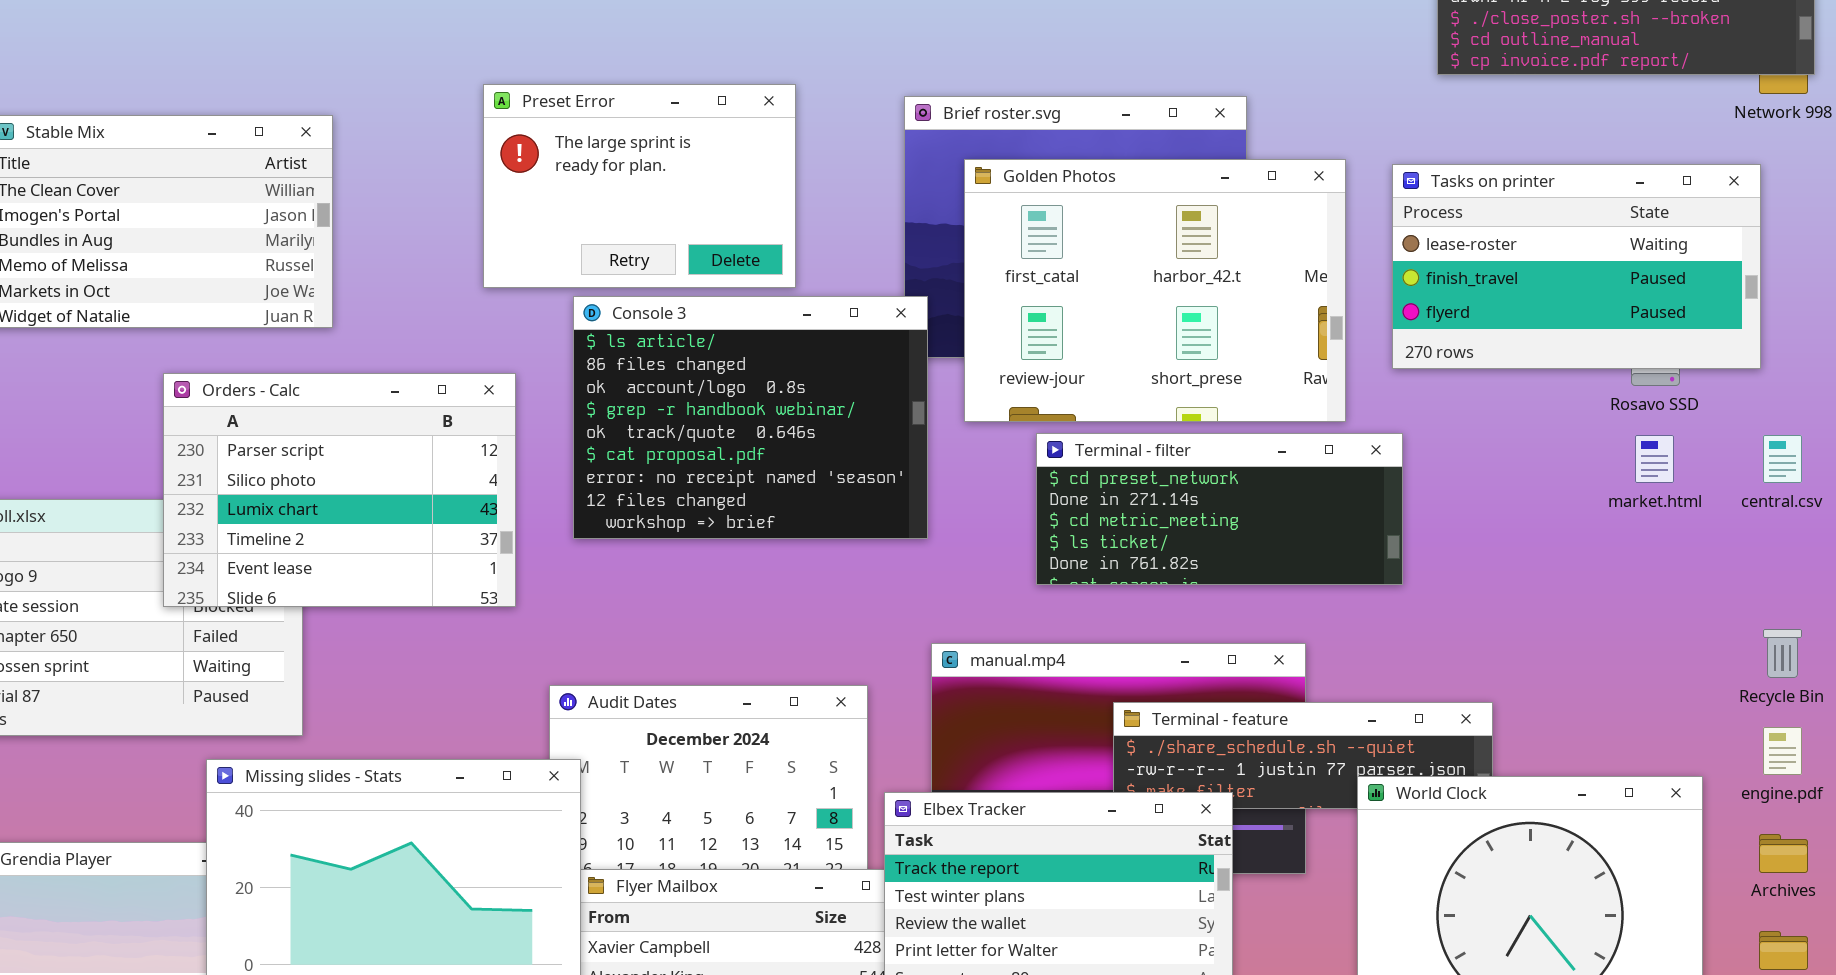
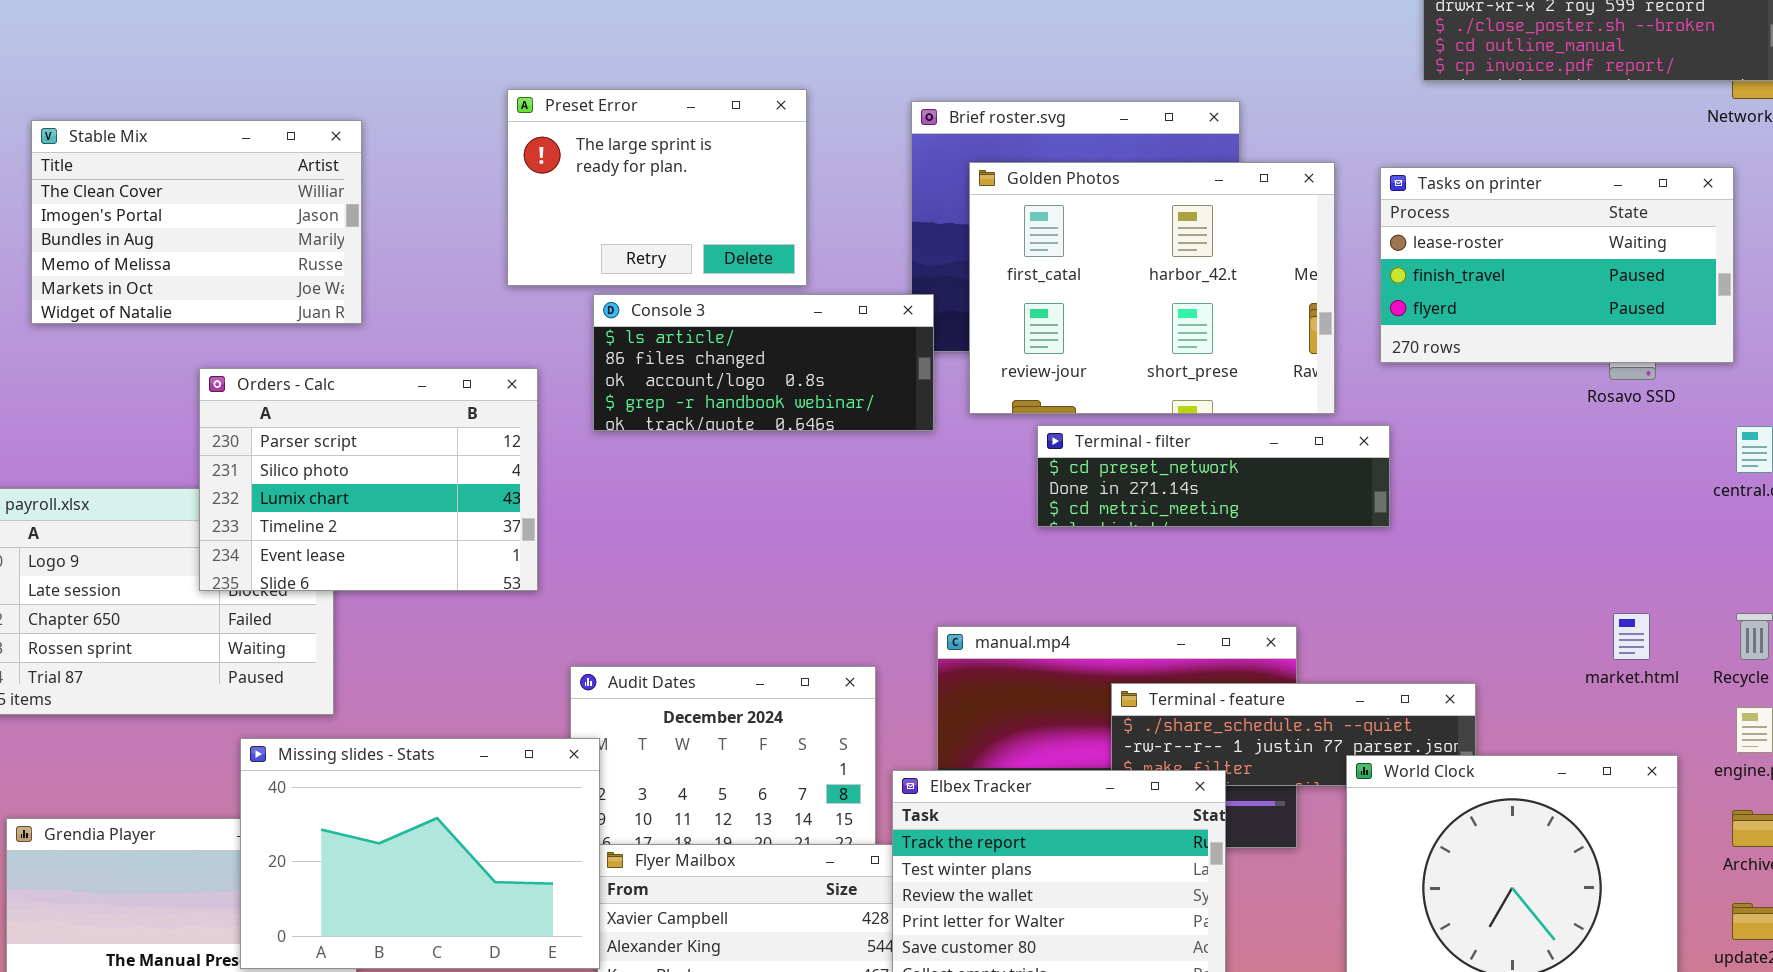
Console 3: [573,296,928,539] -> [593,294,934,431], resized
Terminal - filter: [1036,433,1403,585] -> [1037,425,1390,527], resized
market.html: [1635,435,1674,483] -> [1613,613,1650,660], moved

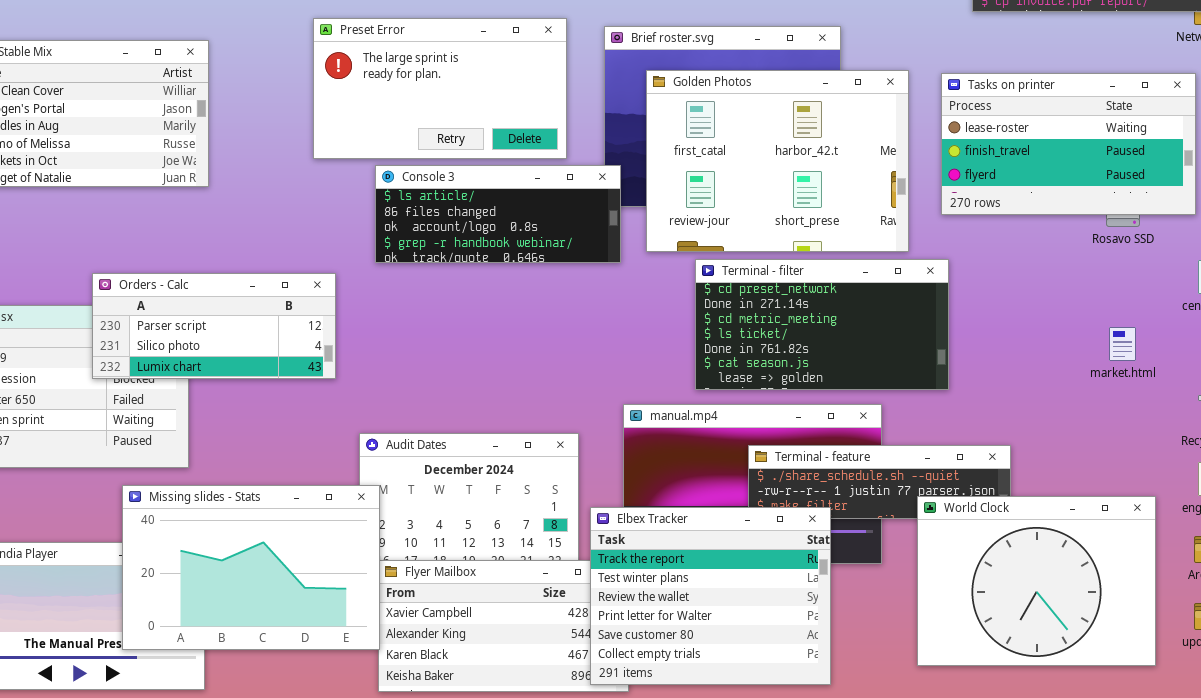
Preset Error: [507,89,807,286] -> [313,18,567,159], resized
Orders - Calc: [199,368,538,591] -> [92,273,336,379], resized
Terminal - filter: [1037,425,1390,527] -> [695,259,949,390], resized
market.html: [1613,613,1650,660] -> [1109,327,1136,361], moved

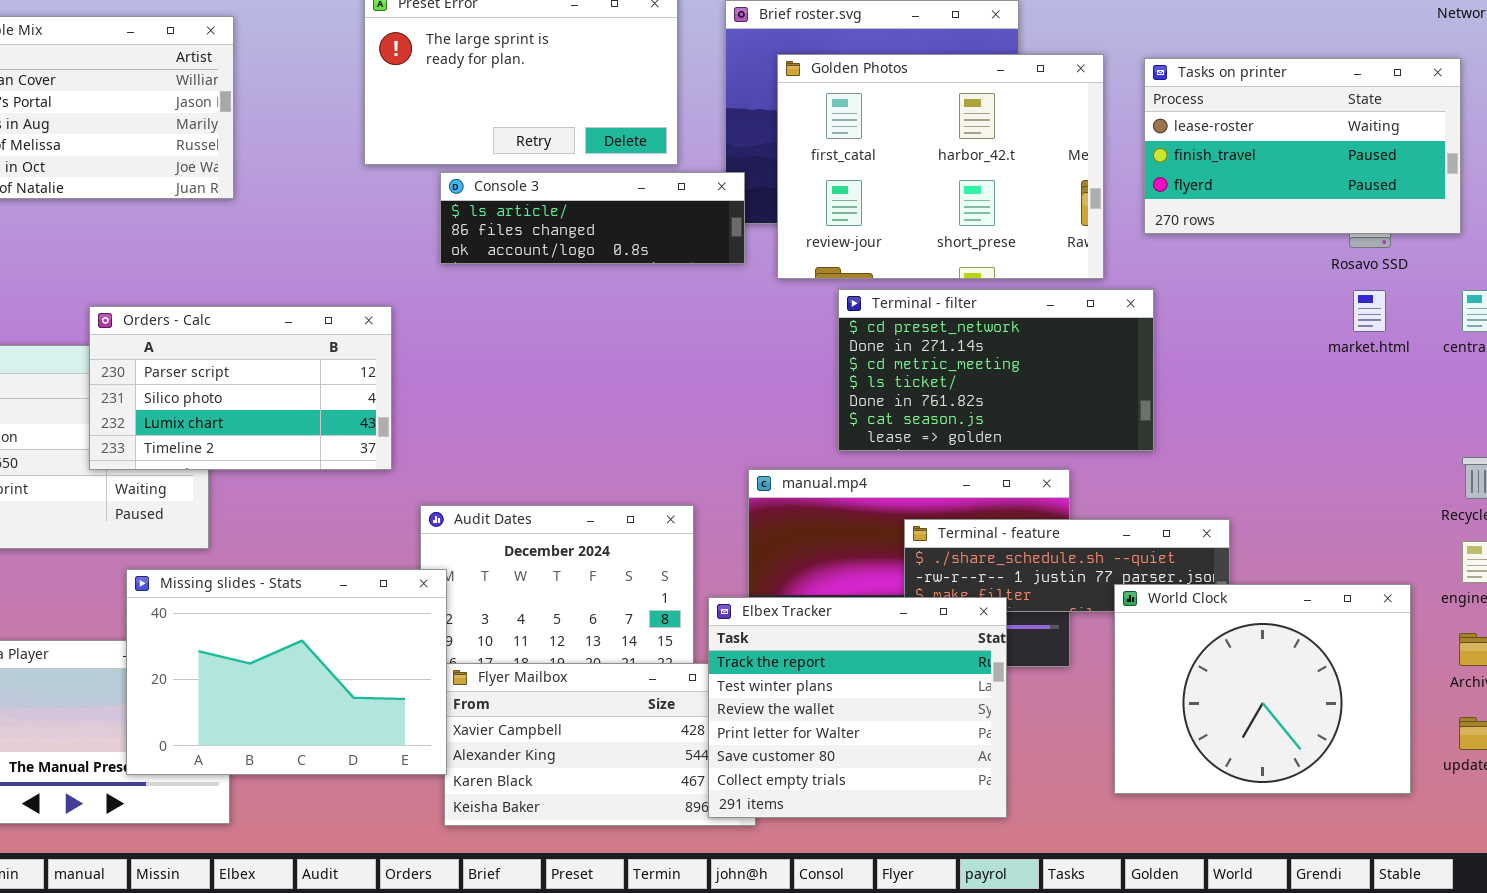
Console 3: [375,165,621,263] -> [440,172,745,264], resized
Orders - Calc: [92,273,336,379] -> [89,306,392,470], resized
market.html: [1109,327,1136,361] -> [1353,290,1386,332], moved

